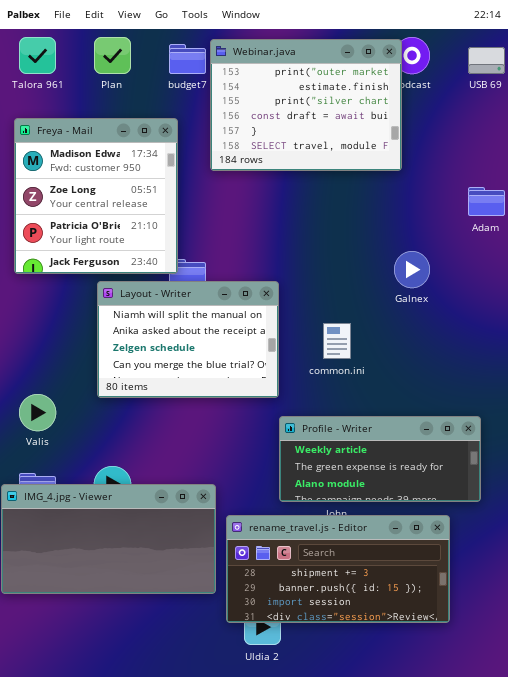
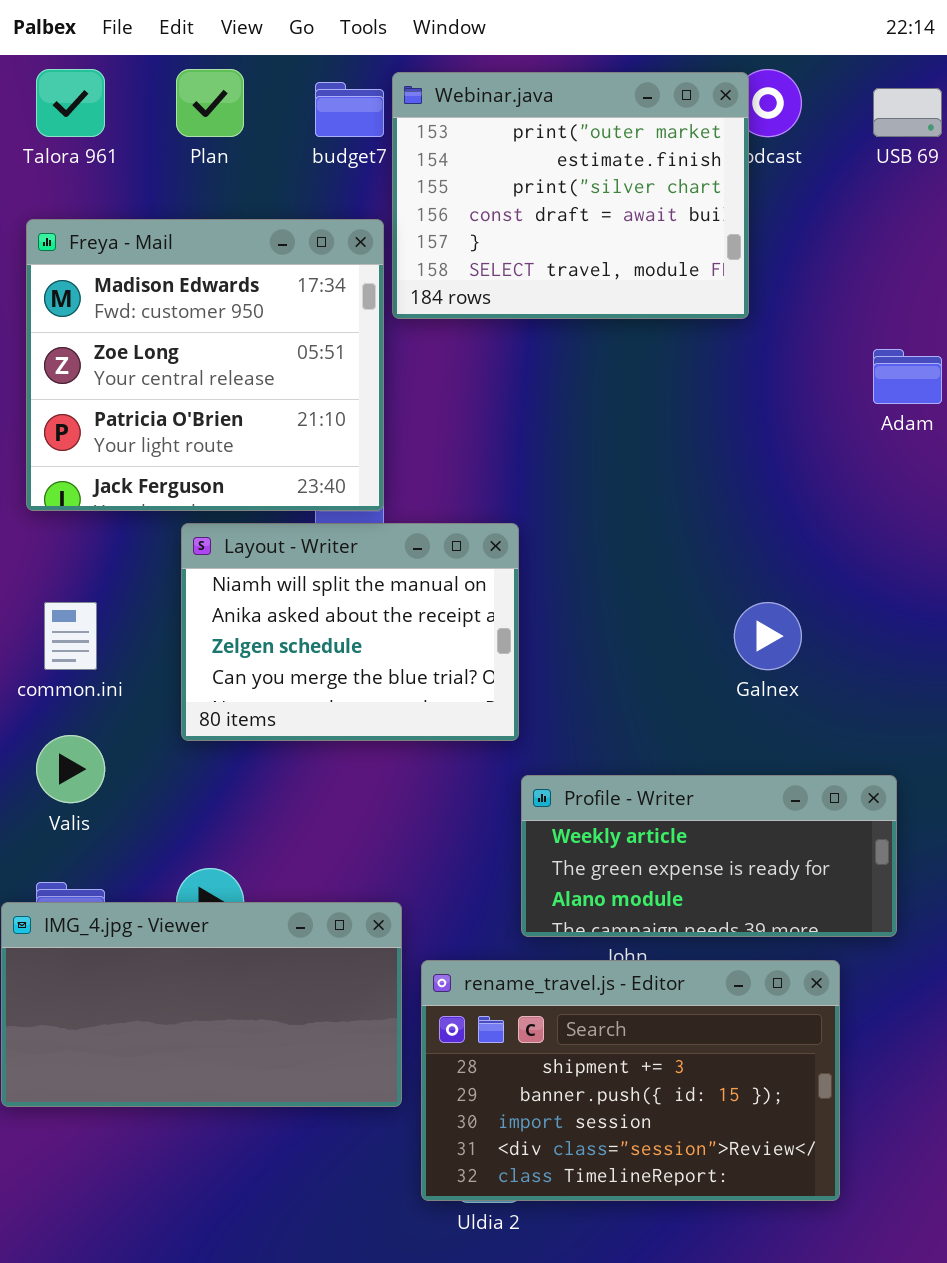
Freya - Mail: [14,118,178,274] -> [26,219,384,511], resized
Galnex: [394,251,430,288] -> [734,602,802,670], moved
common.ini: [323,323,351,359] -> [44,602,97,670], moved
rename_travel.js - Editor: [226,515,450,623] -> [421,960,840,1201], resized

